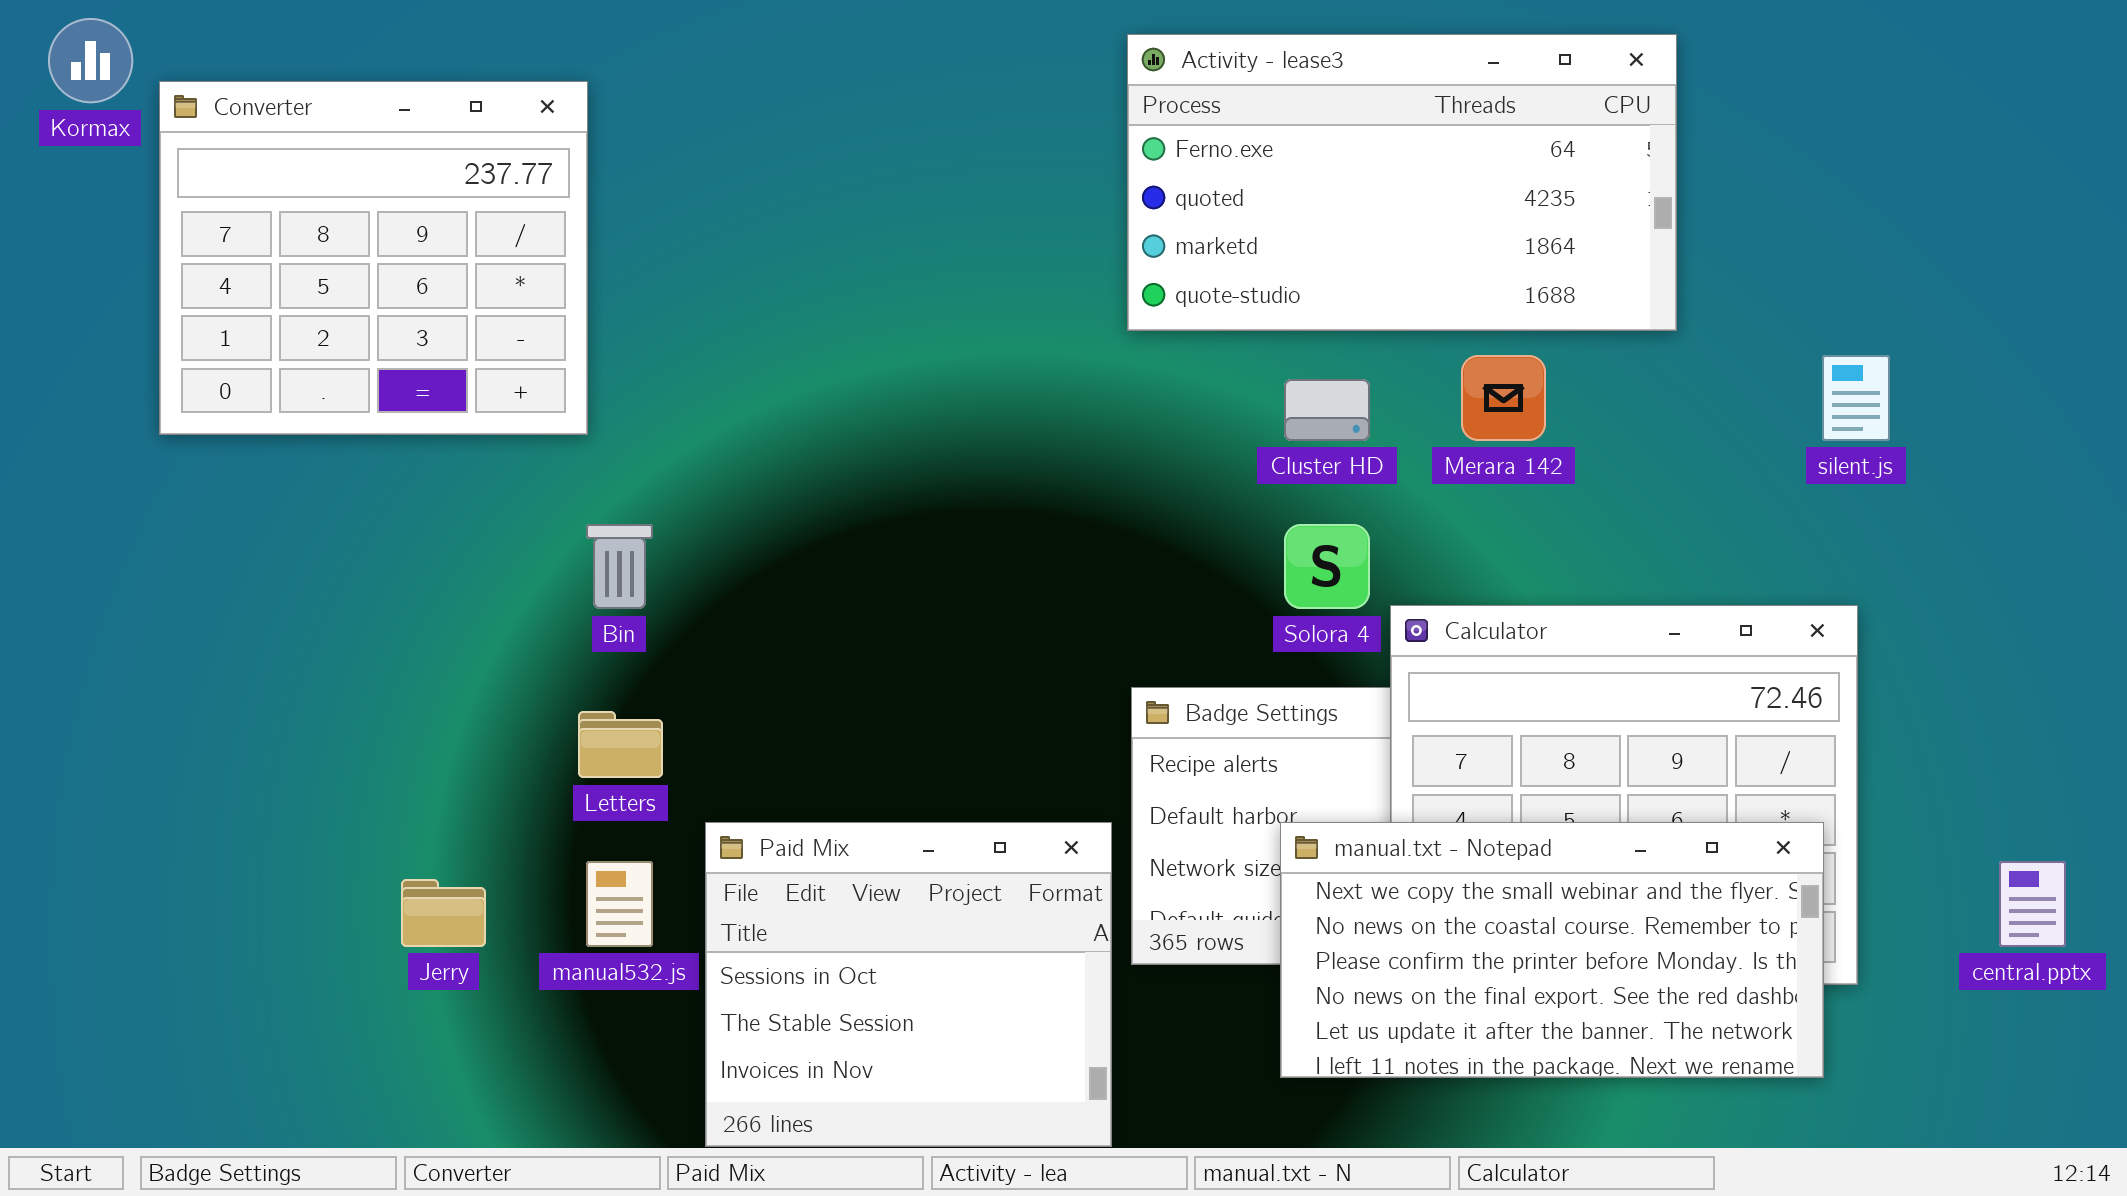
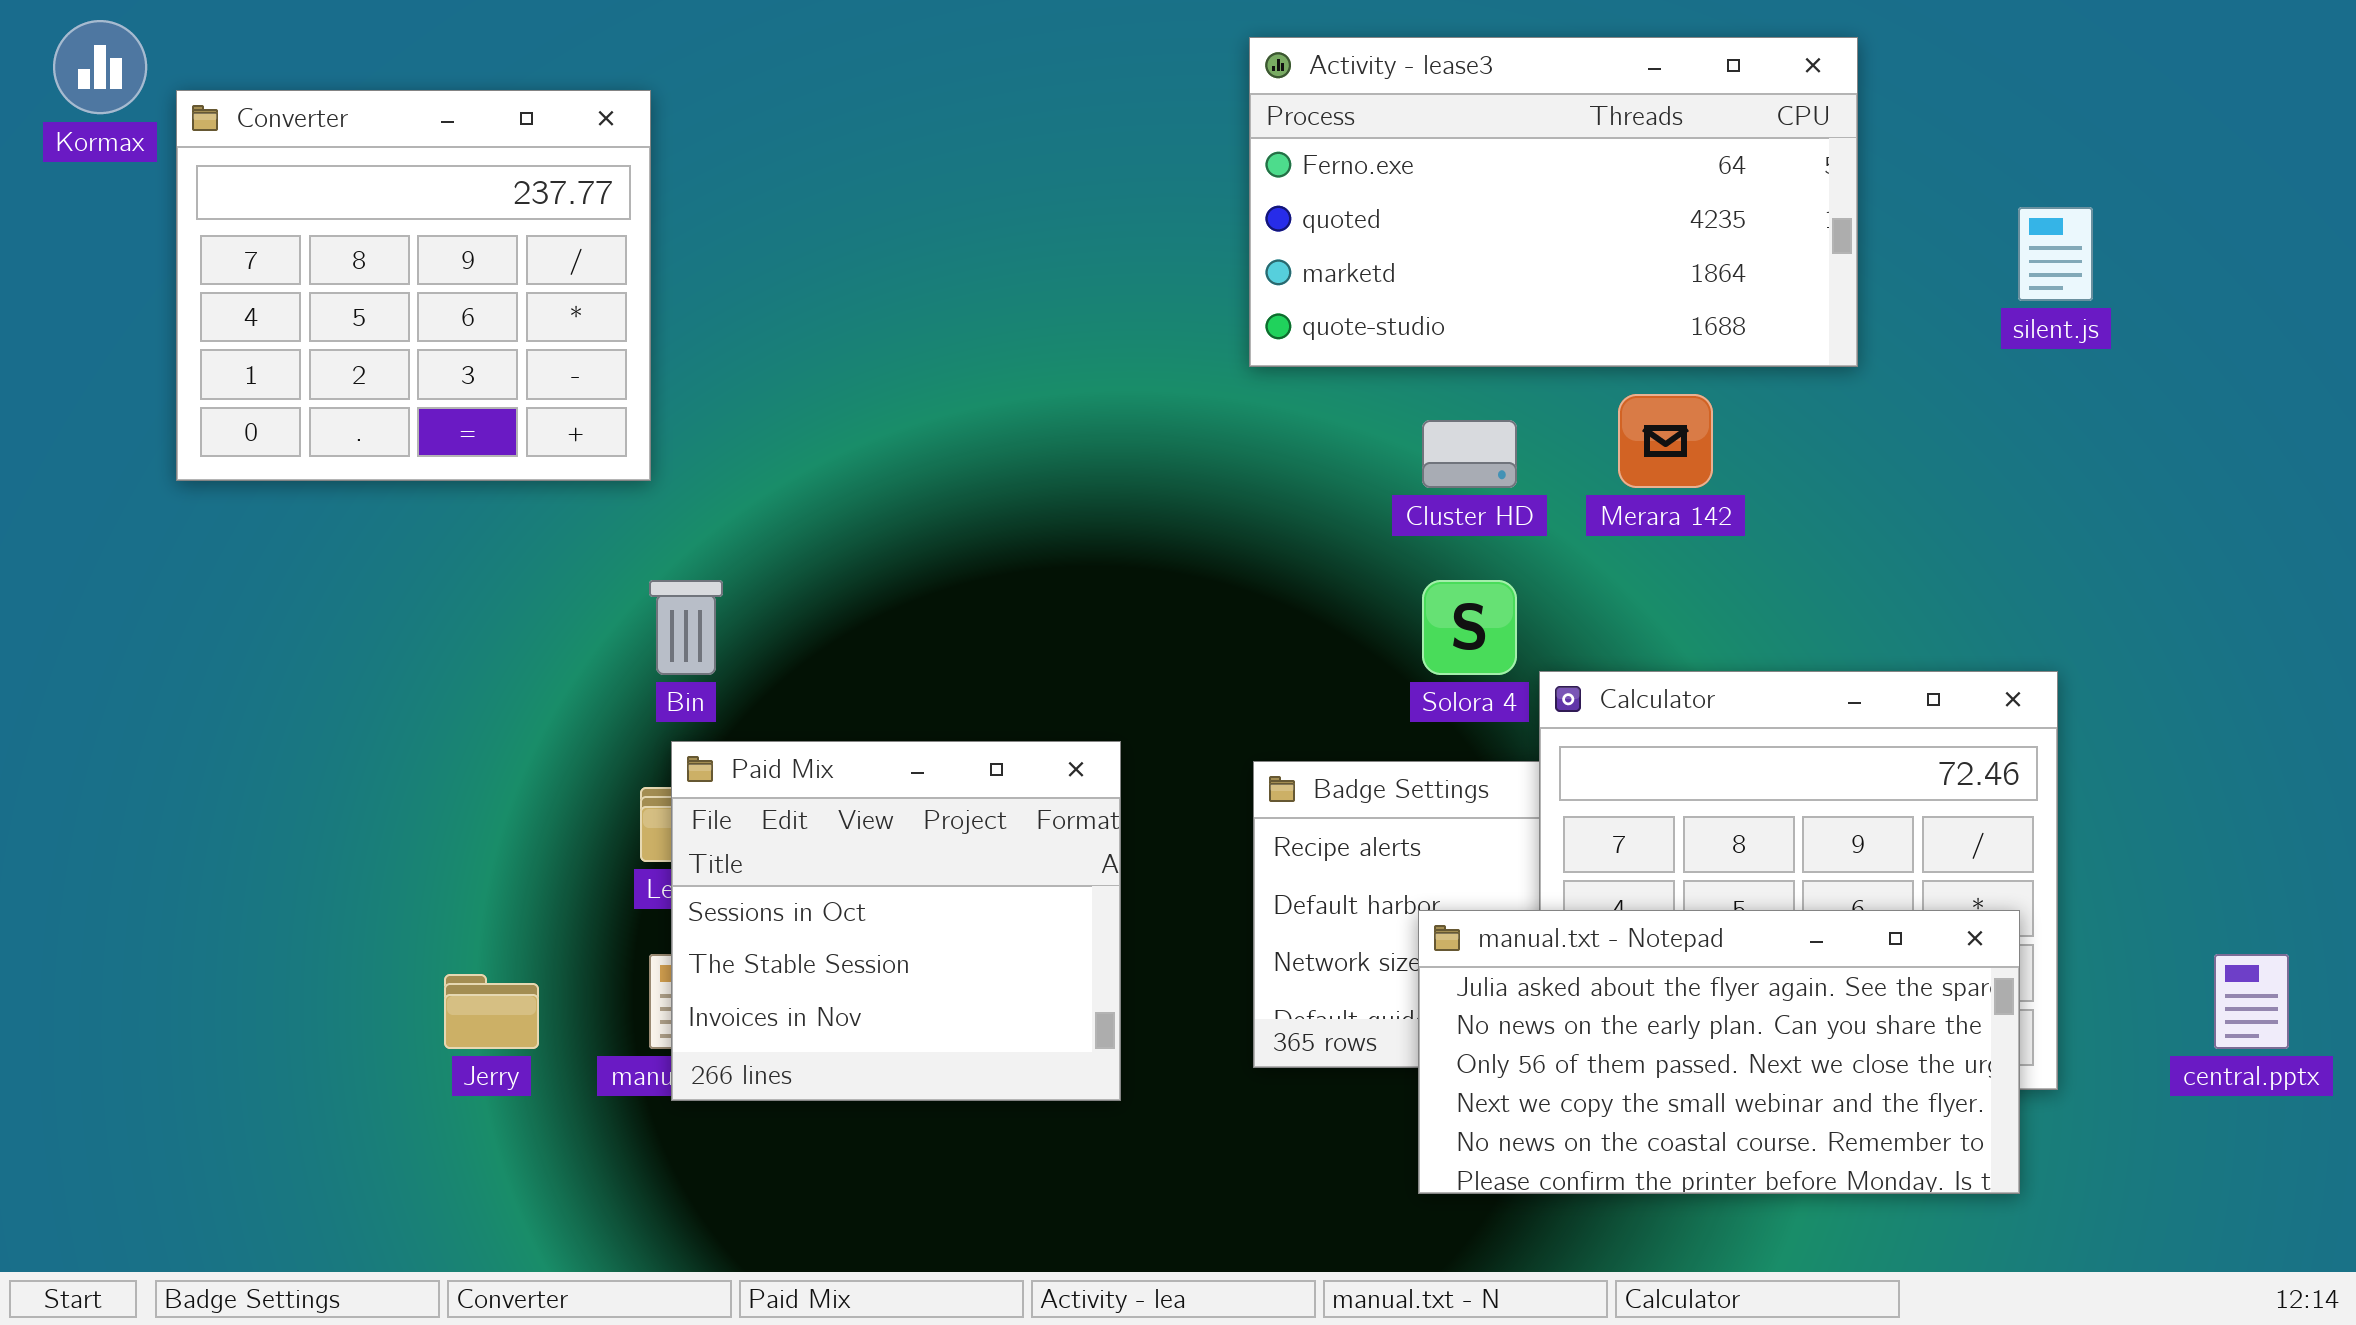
silent.js: [1822,355,1890,441] -> [2018,207,2093,301], moved
Paid Mix: [705,822,1112,1147] -> [671,741,1121,1101], moved
manual.txt - Notepad: [1280,822,1824,1078] -> [1418,910,2020,1194], scrolled up 3 rows

